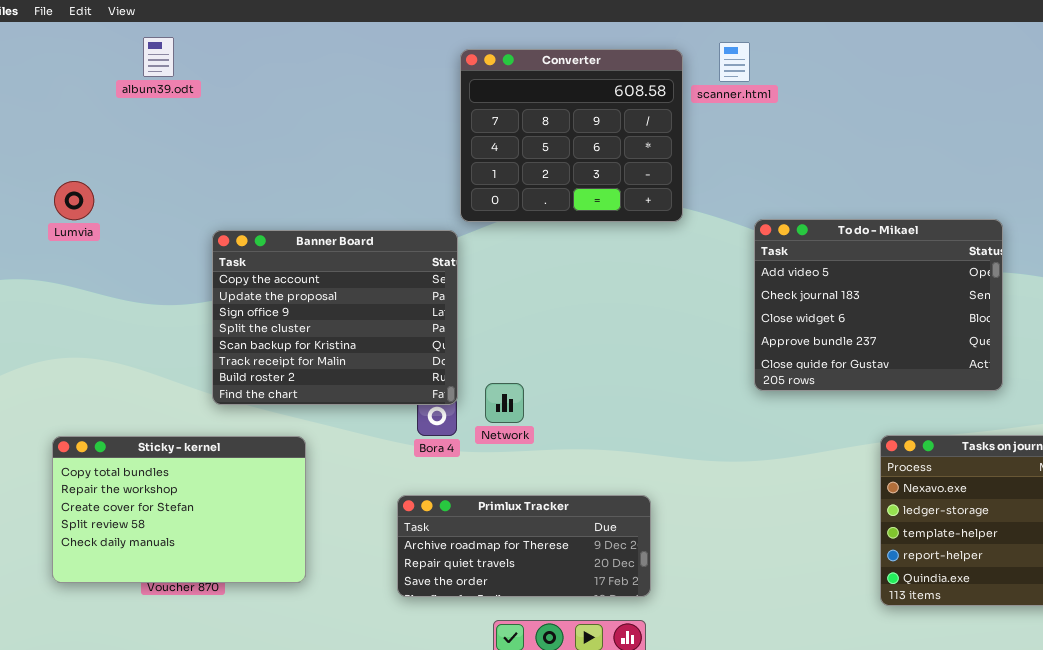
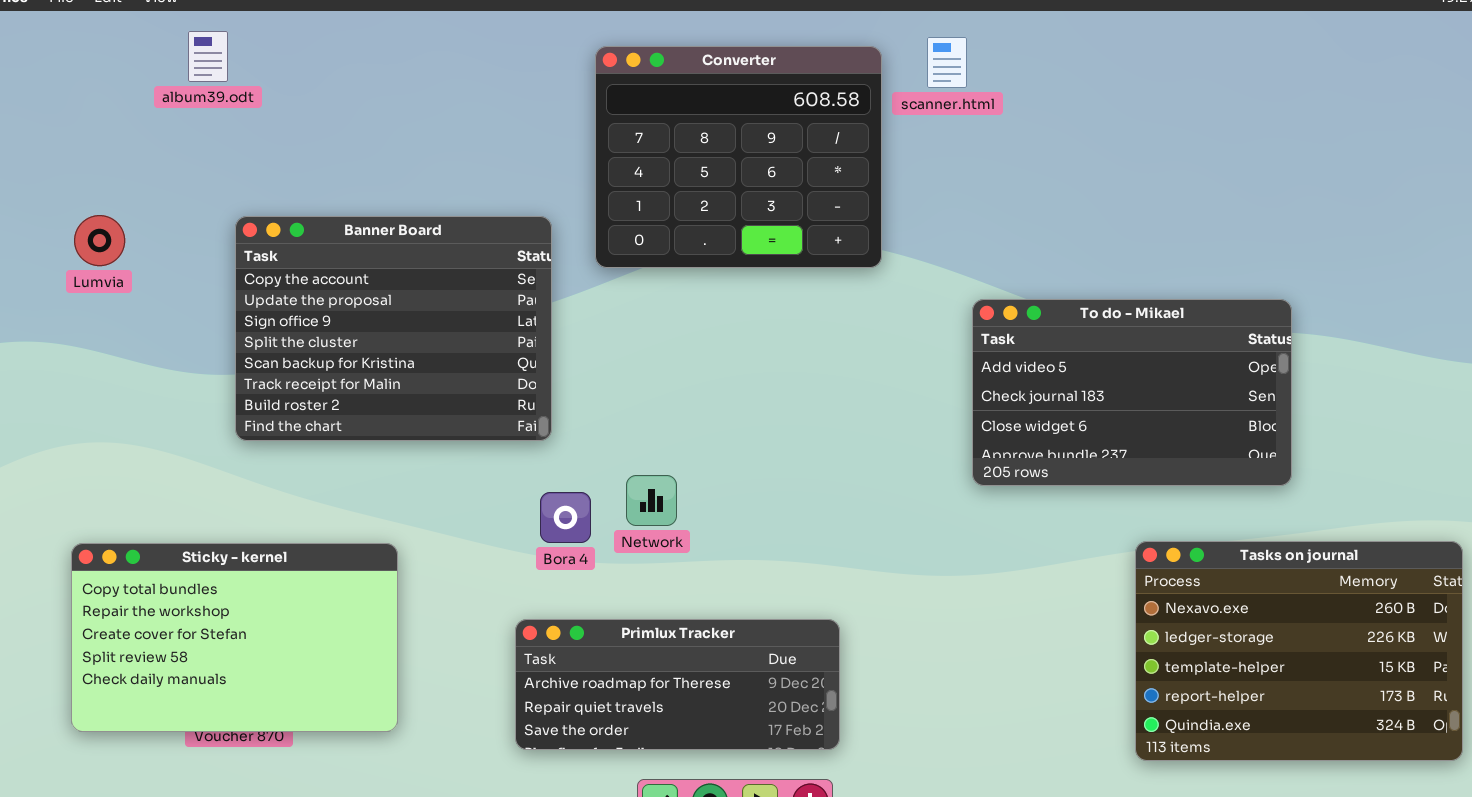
To do - Mikael: [754,219,1003,391] -> [972,299,1292,486], resized
Banner Board: [212,230,458,405] -> [235,216,552,441], moved

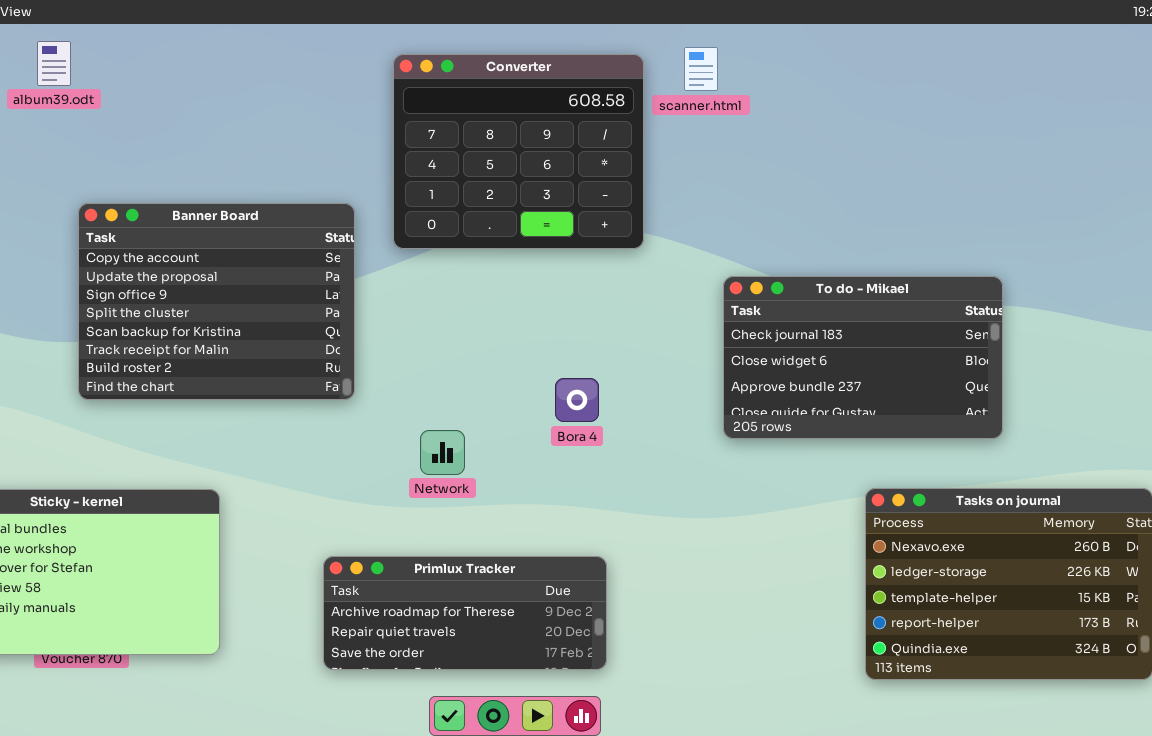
To do - Mikael: [972,299,1292,486] -> [723,276,1003,439], scrolled down 1 row
Bora 4: [540,492,591,543] -> [555,378,599,422], moved

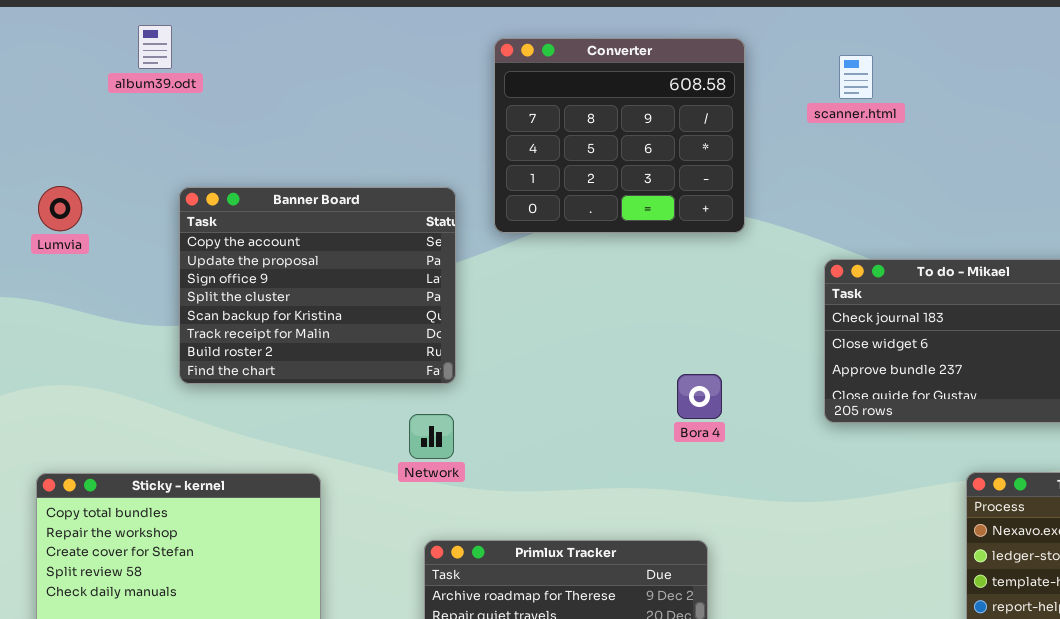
scanner.html: [684,47,718,91] -> [839,55,873,99], moved
Bora 4: [555,378,599,422] -> [677,374,722,419], moved
Network: [420,430,465,475] -> [409,414,454,459], moved

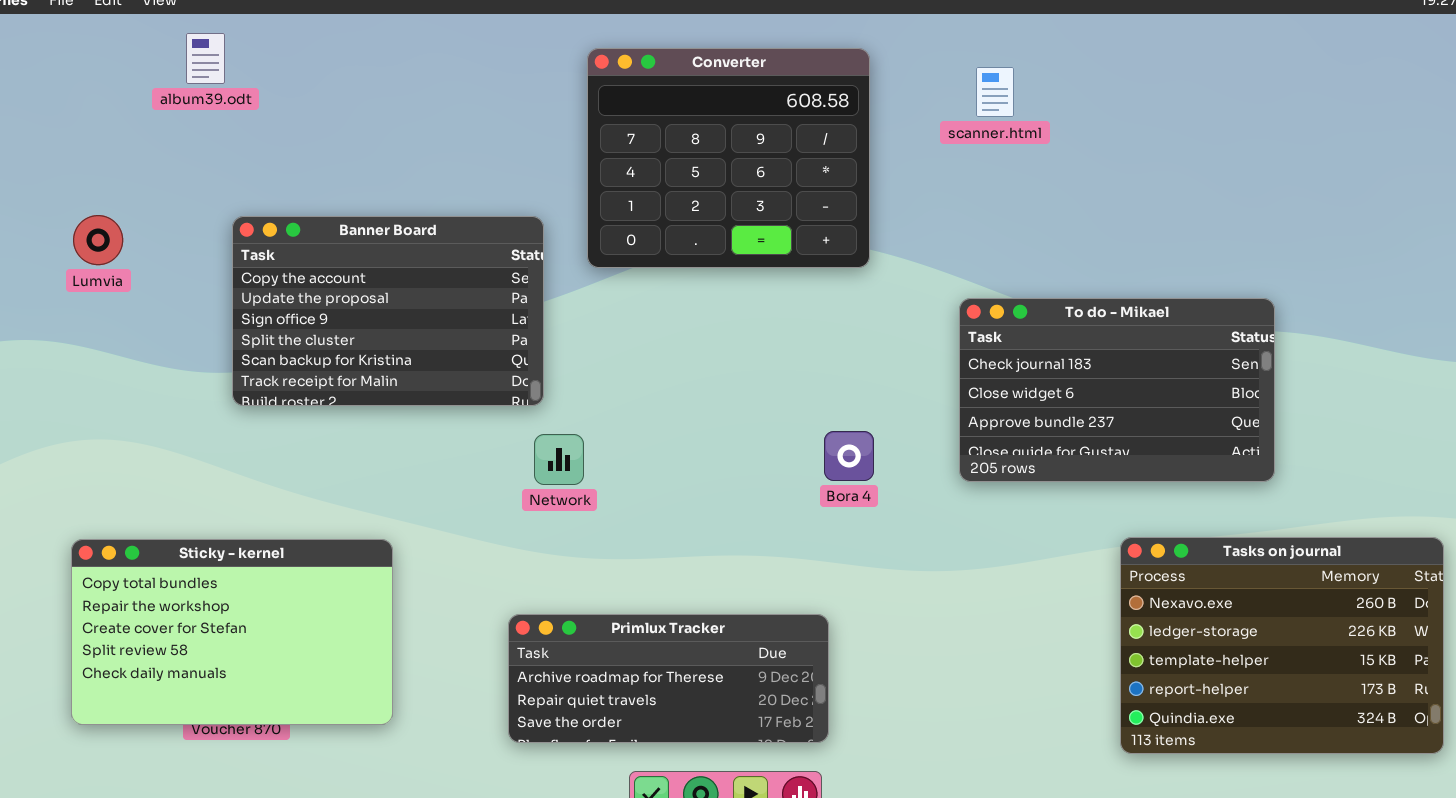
Banner Board: [179,187,456,384] -> [232,216,544,406], resized
Bora 4: [677,374,722,419] -> [824,431,874,481], moved
Network: [409,414,454,459] -> [534,434,584,485], moved

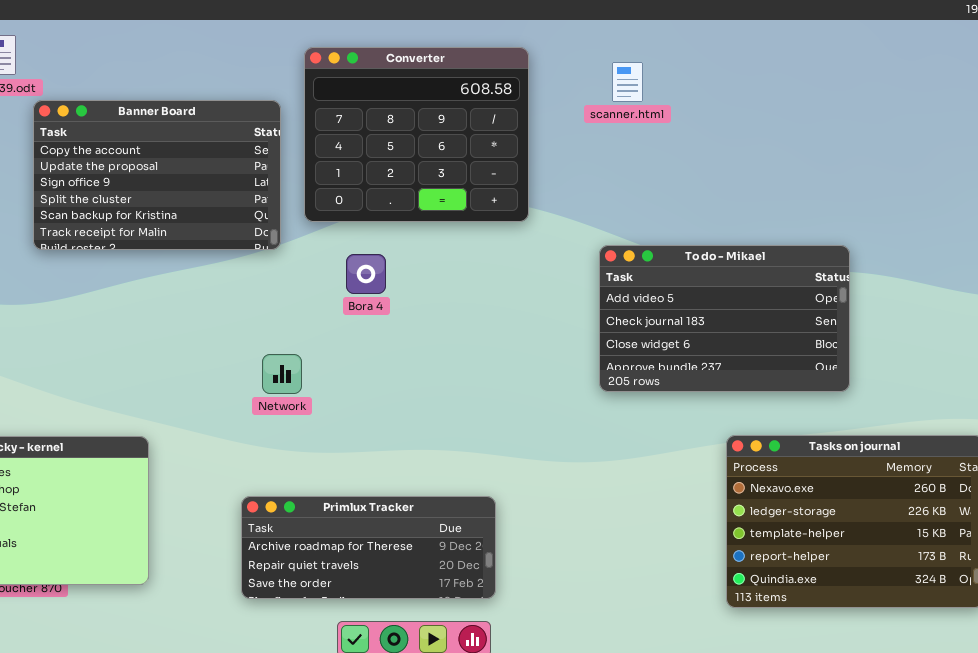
Banner Board: [232,216,544,406] -> [33,100,281,250], moved
To do - Mikael: [959,298,1275,482] -> [599,245,850,392], scrolled up 1 row
Bora 4: [824,431,874,481] -> [346,254,386,294], moved

